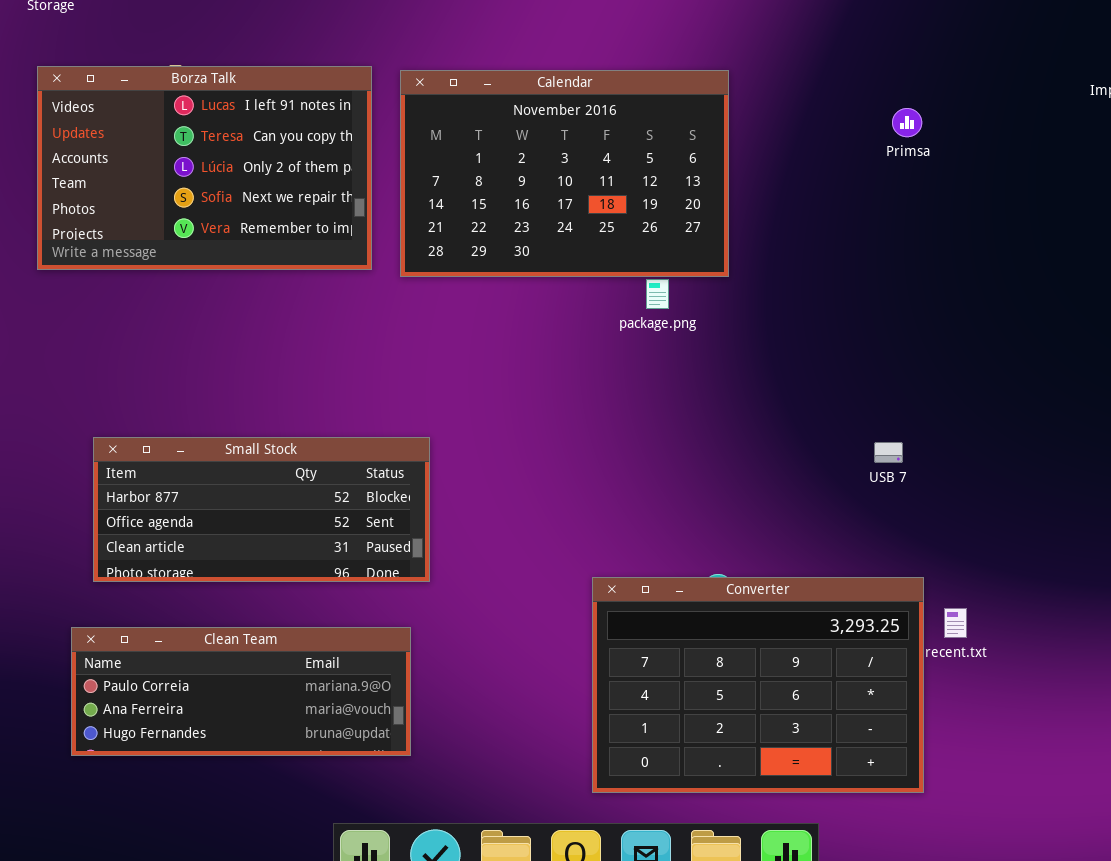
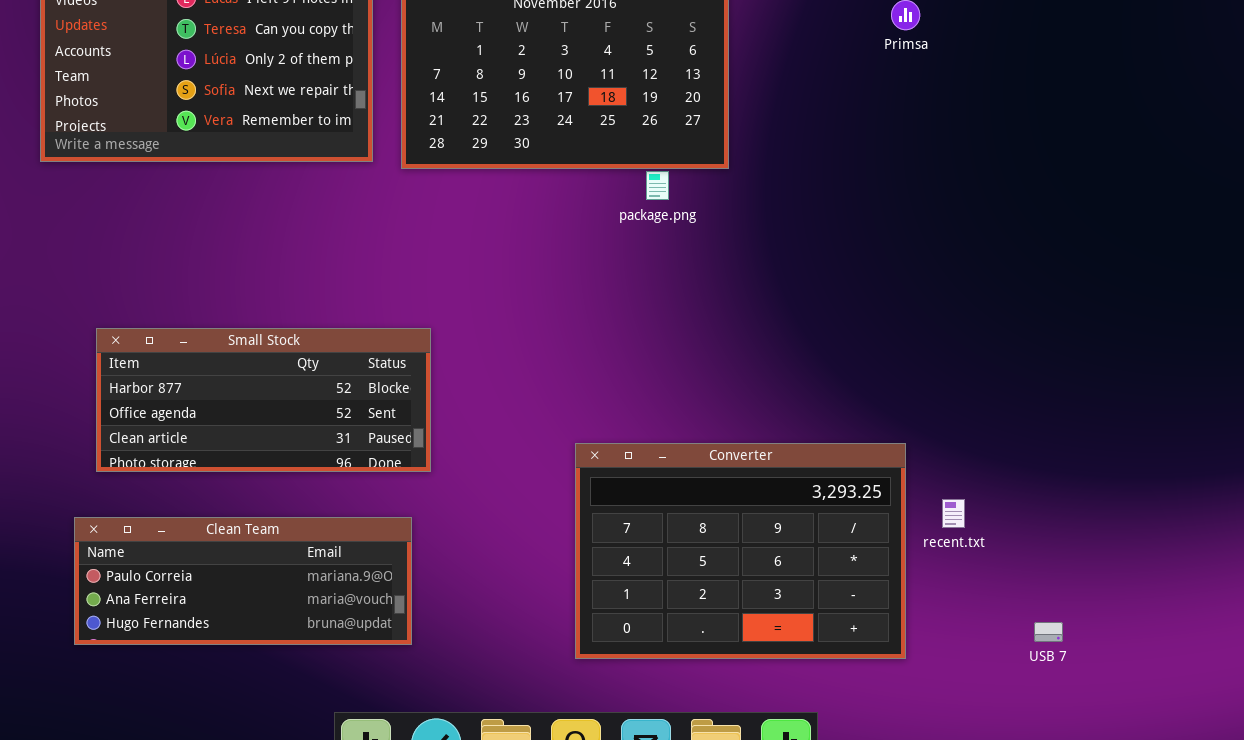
USB 7: [874,442,903,463] -> [1034,622,1063,642], moved
Converter: [592,577,924,793] -> [575,443,906,659], moved

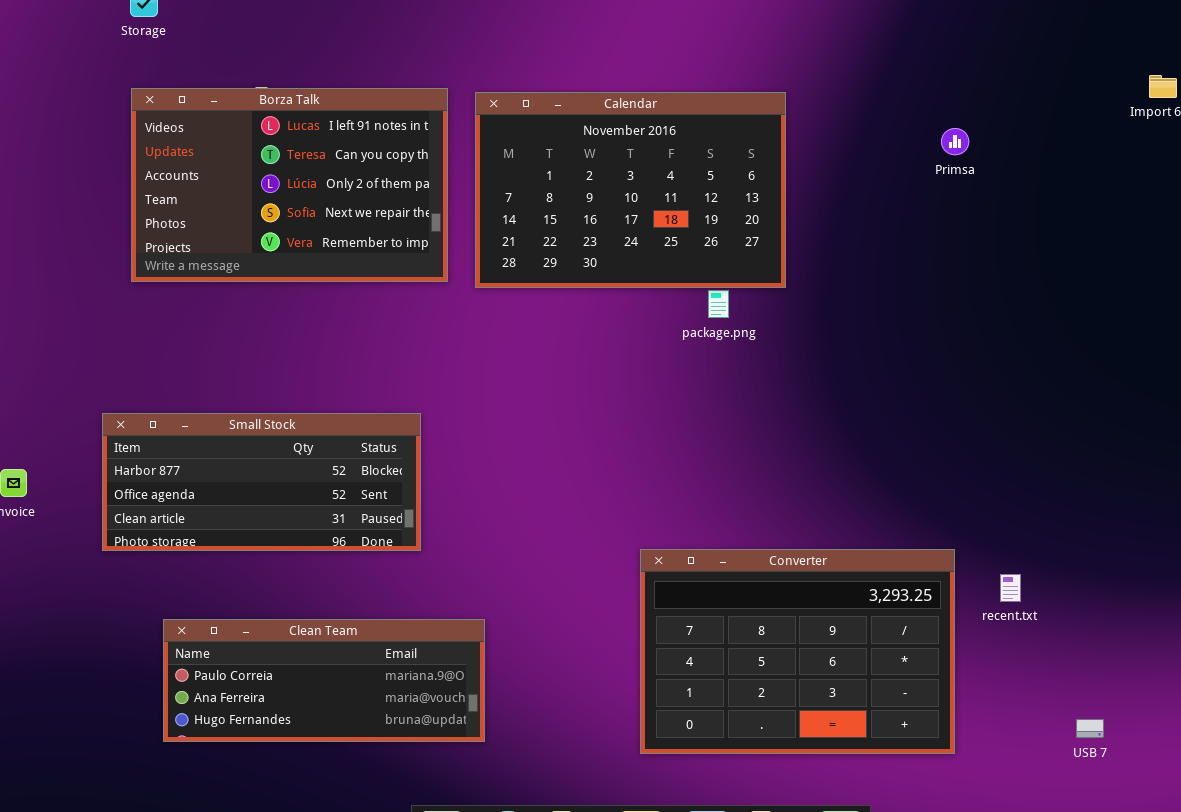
Small Stock: [96,328,431,472] -> [102,413,421,551], moved
recent.txt: [942,499,965,528] -> [1000,574,1021,602], moved

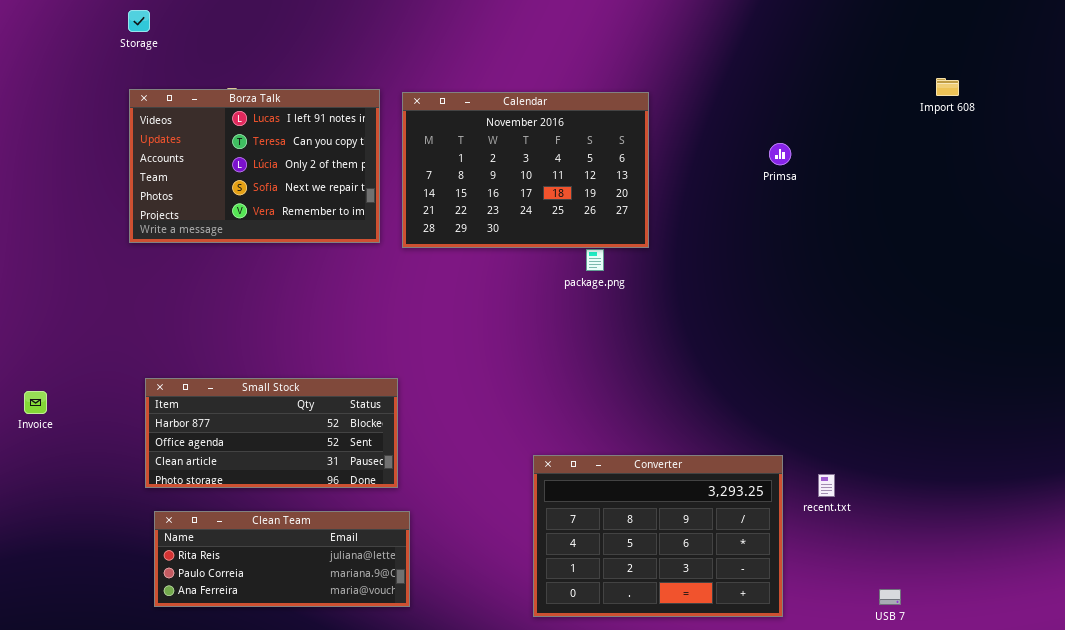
Primsa: [941,128,969,155] -> [769,143,791,165], moved
Small Stock: [102,413,421,551] -> [145,378,398,488], moved
Clean Team: [163,619,485,742] -> [154,511,410,607], scrolled up 1 row

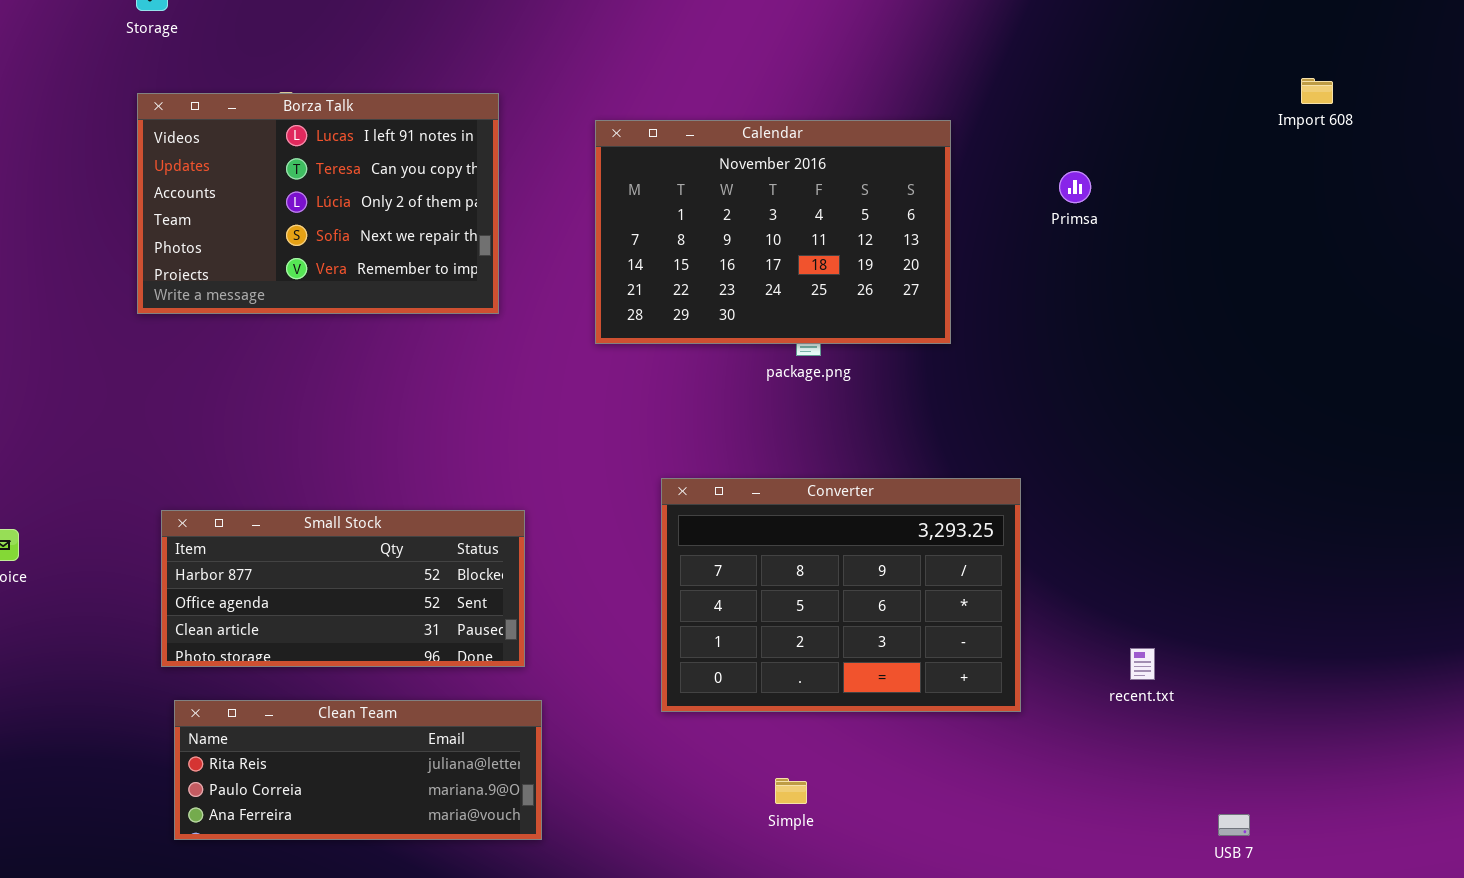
Calendar: [402,92,649,248] -> [595,120,951,344], moved
Converter: [533,455,783,617] -> [661,478,1021,712], moved

